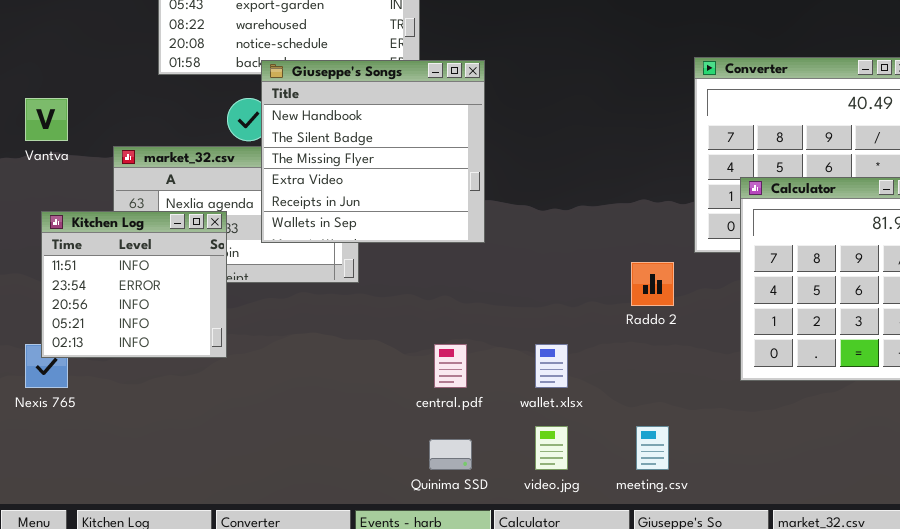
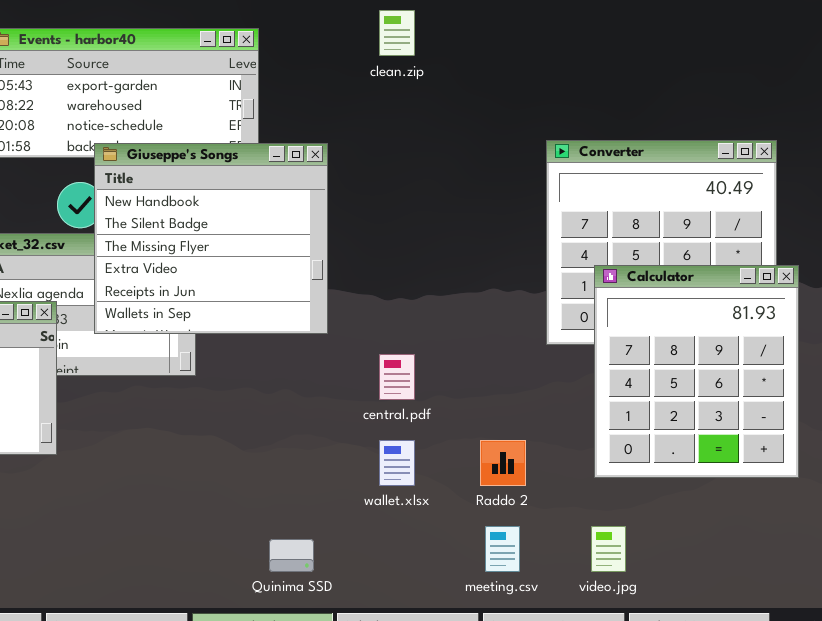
Raddo 2: [631,262,674,306] -> [480,440,526,486], moved
central.pdf: [434,344,467,388] -> [379,354,415,400], moved
video.jpg: [535,426,568,470] -> [591,526,626,572], moved

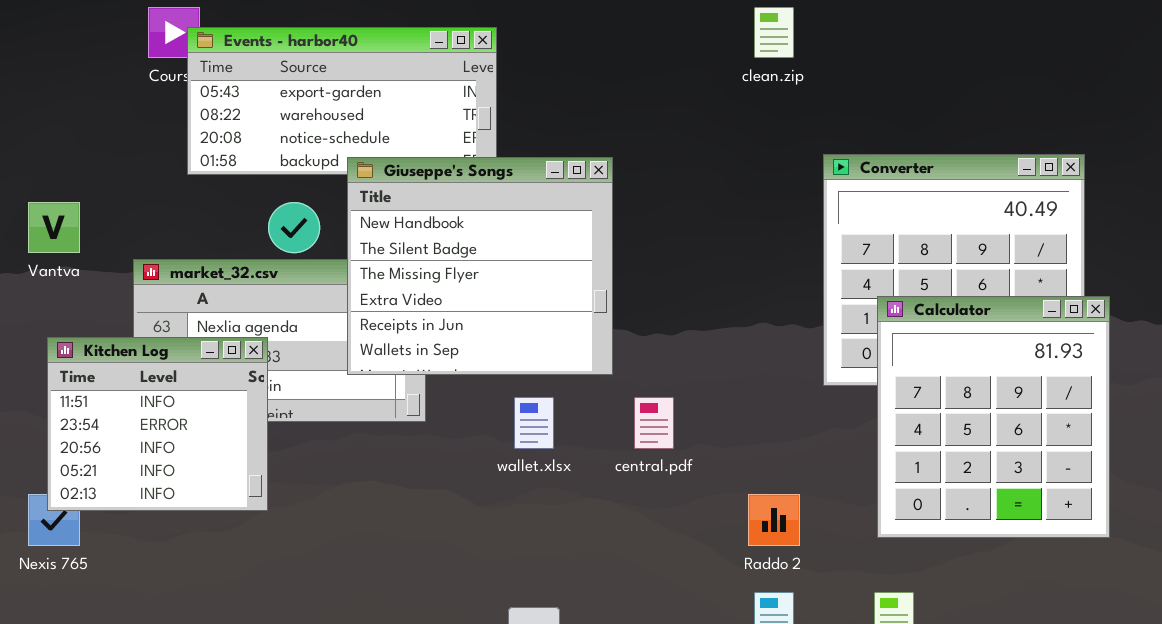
clean.zip: [379,10,415,56] -> [754,7,794,58], moved
Giuseppe's Songs: [94,143,328,334] -> [347,157,613,375], moved
wallet.xlsx: [379,440,415,486] -> [514,397,554,449], moved

